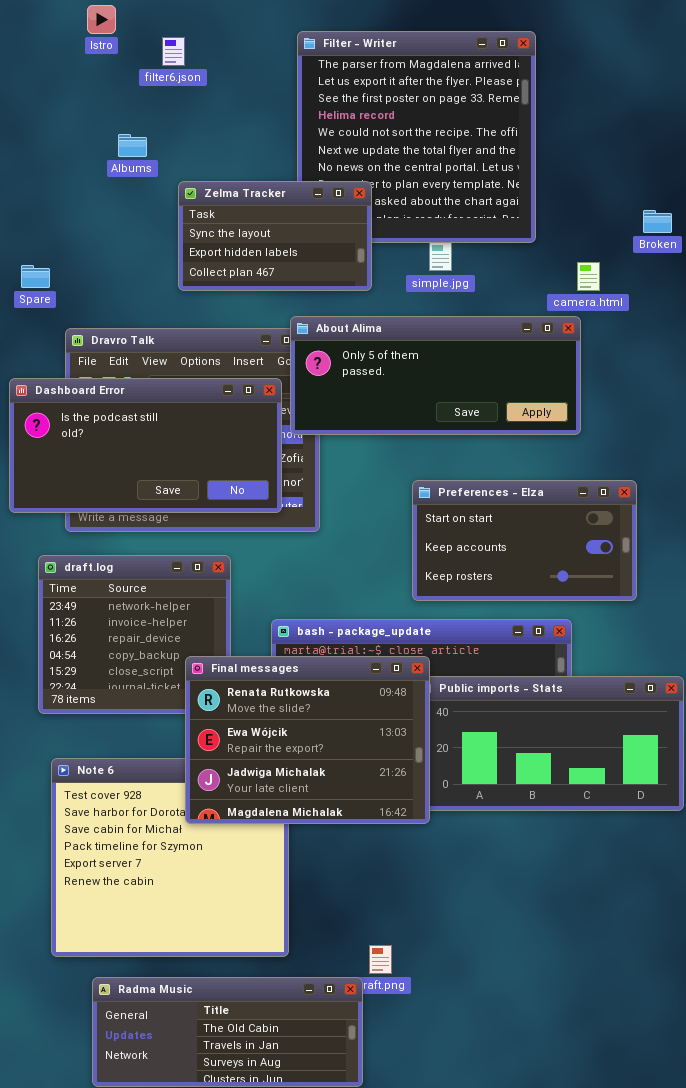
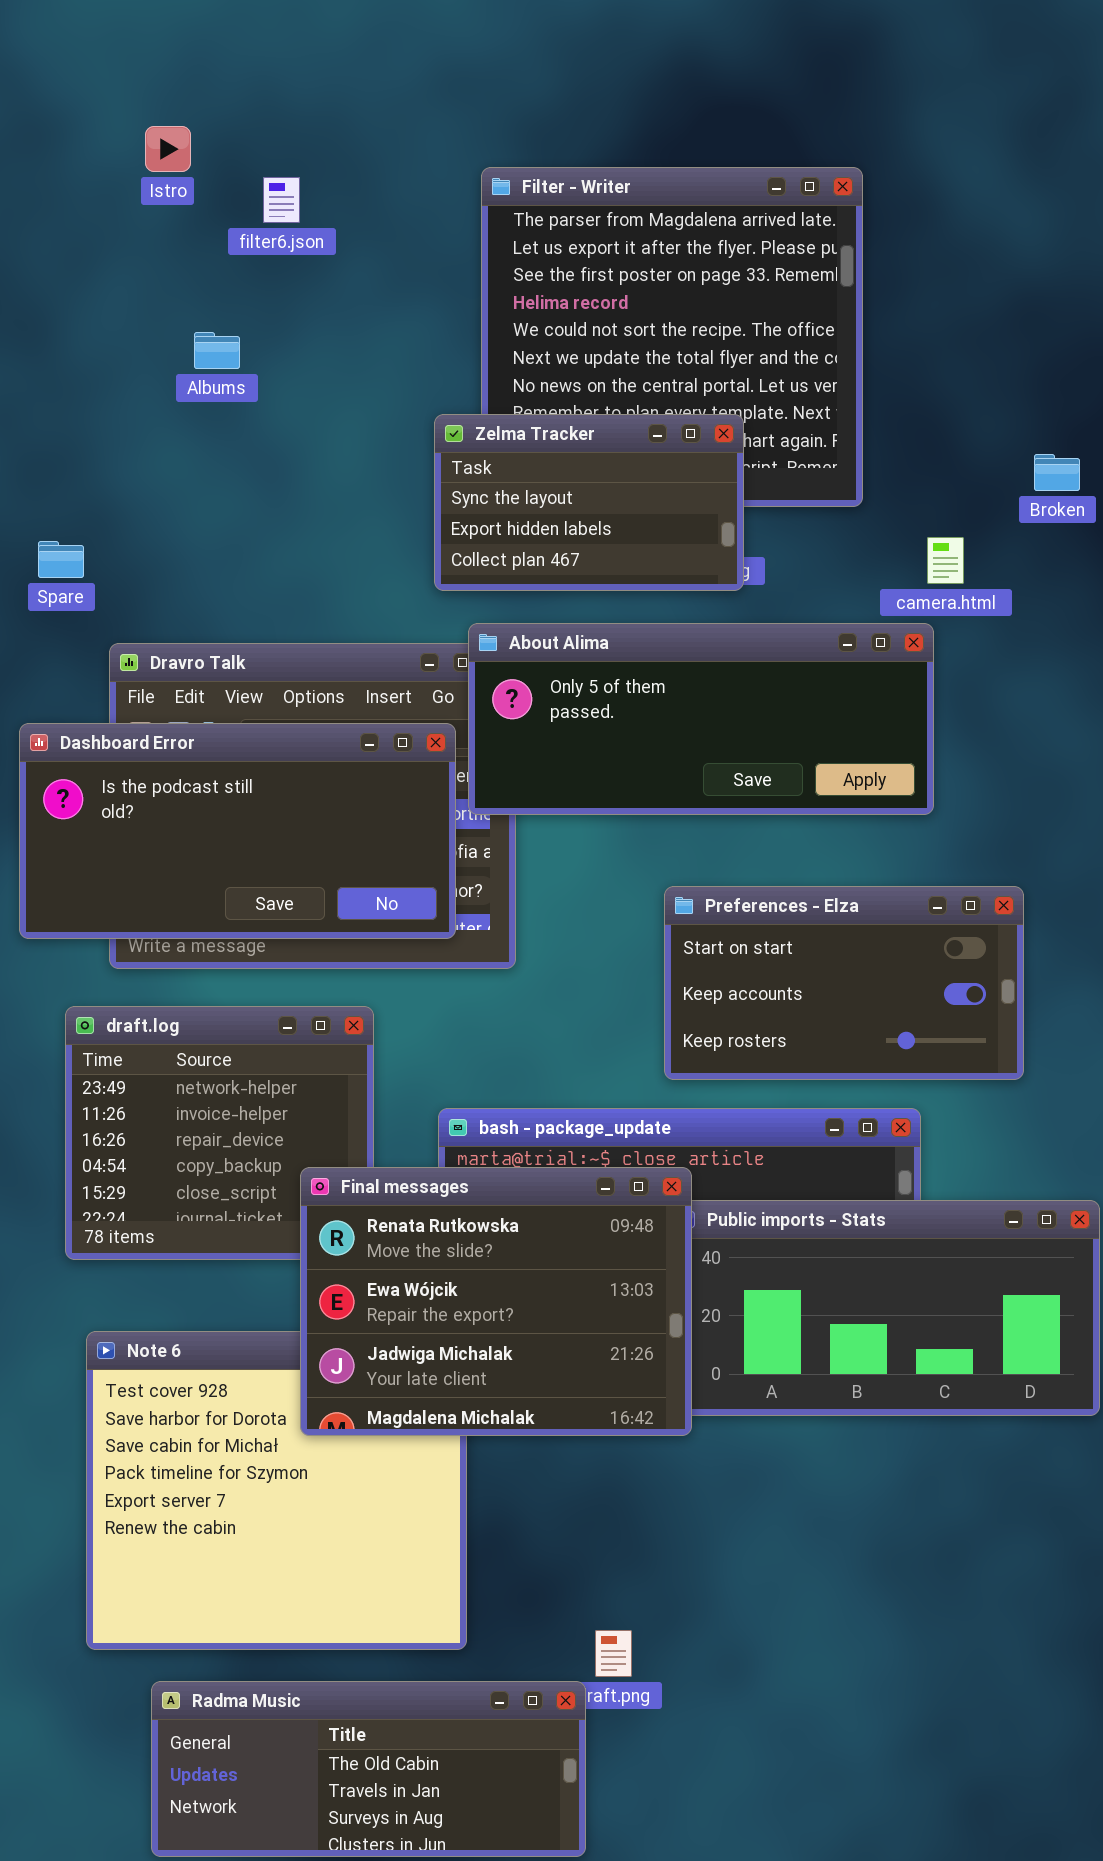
Zelma Tracker: [178,181,372,291] -> [434,414,744,591], moved

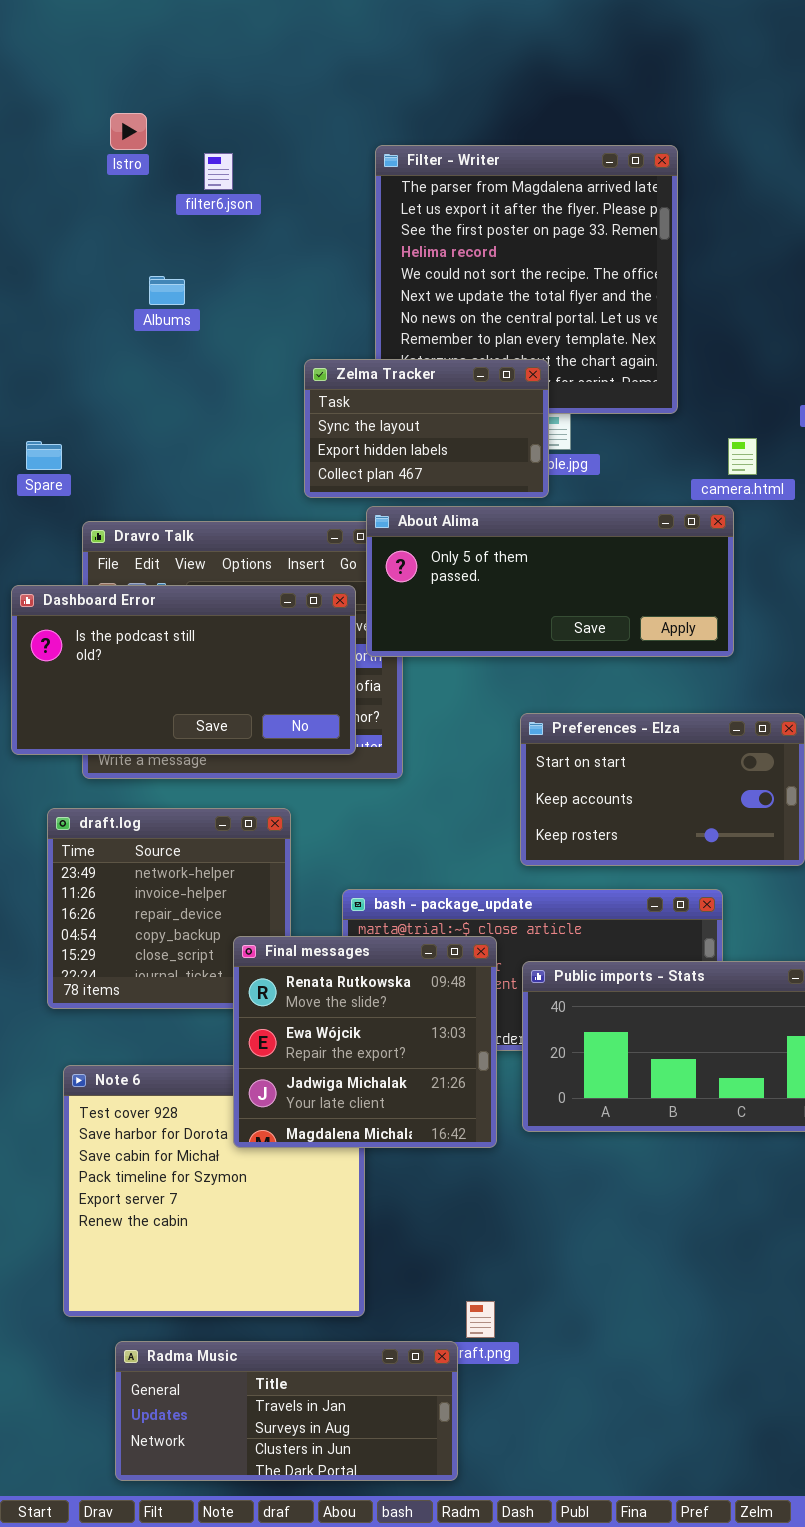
Zelma Tracker: [434,414,744,591] -> [304,359,549,498], moved
Final messages: [300,1167,692,1436] -> [233,936,497,1148], resized
Radma Music: [151,1681,586,1857] -> [115,1341,458,1481], scrolled down 1 row

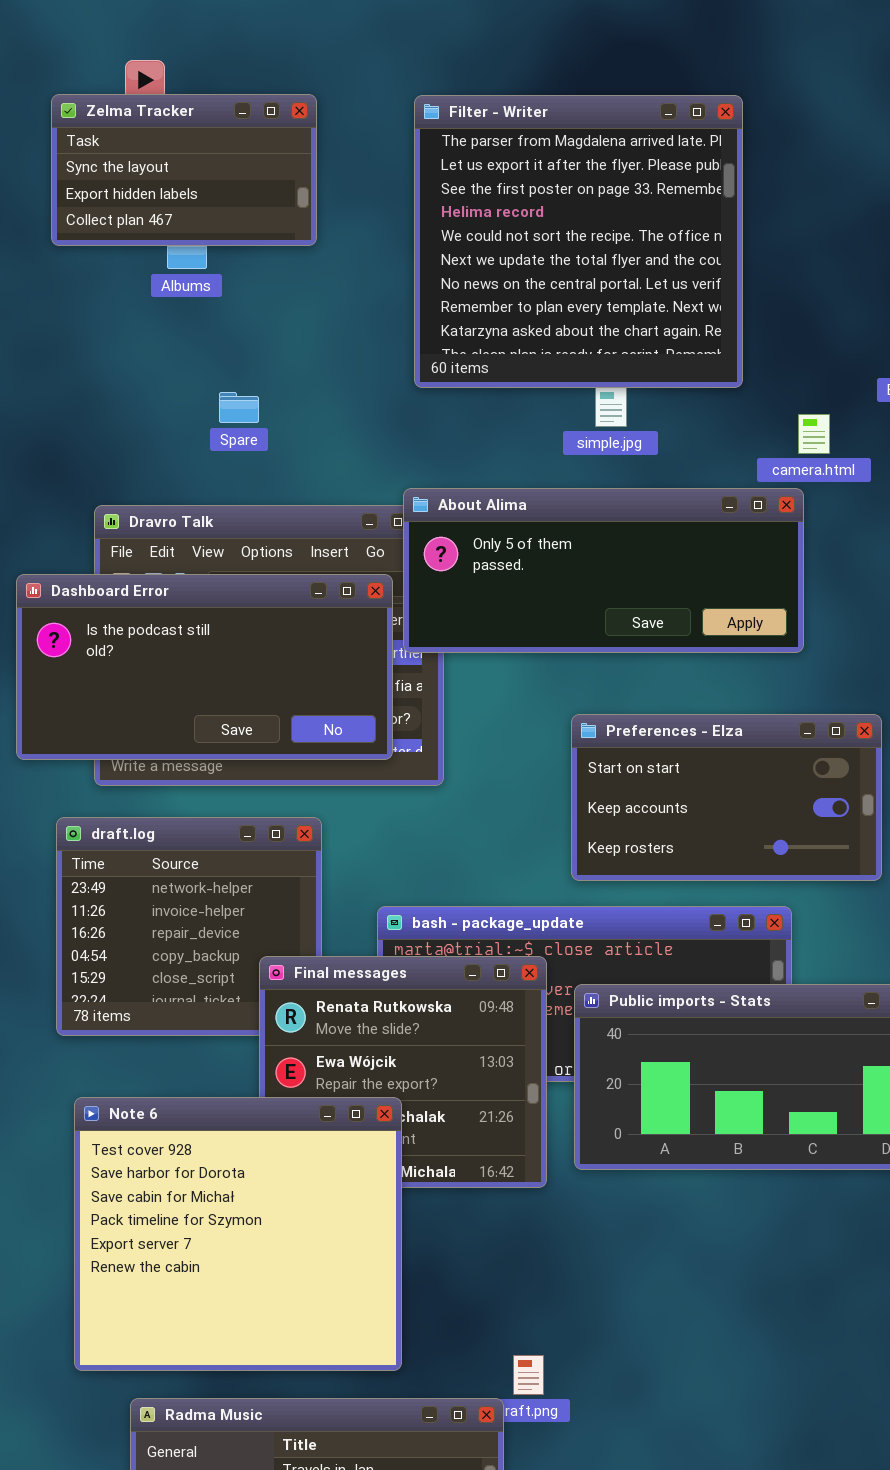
Zelma Tracker: [304,359,549,498] -> [51,94,317,246], moved
Spare: [26,441,62,470] -> [219,392,259,423], moved
Note 6: [63,1065,365,1317] -> [74,1097,402,1371], raised

